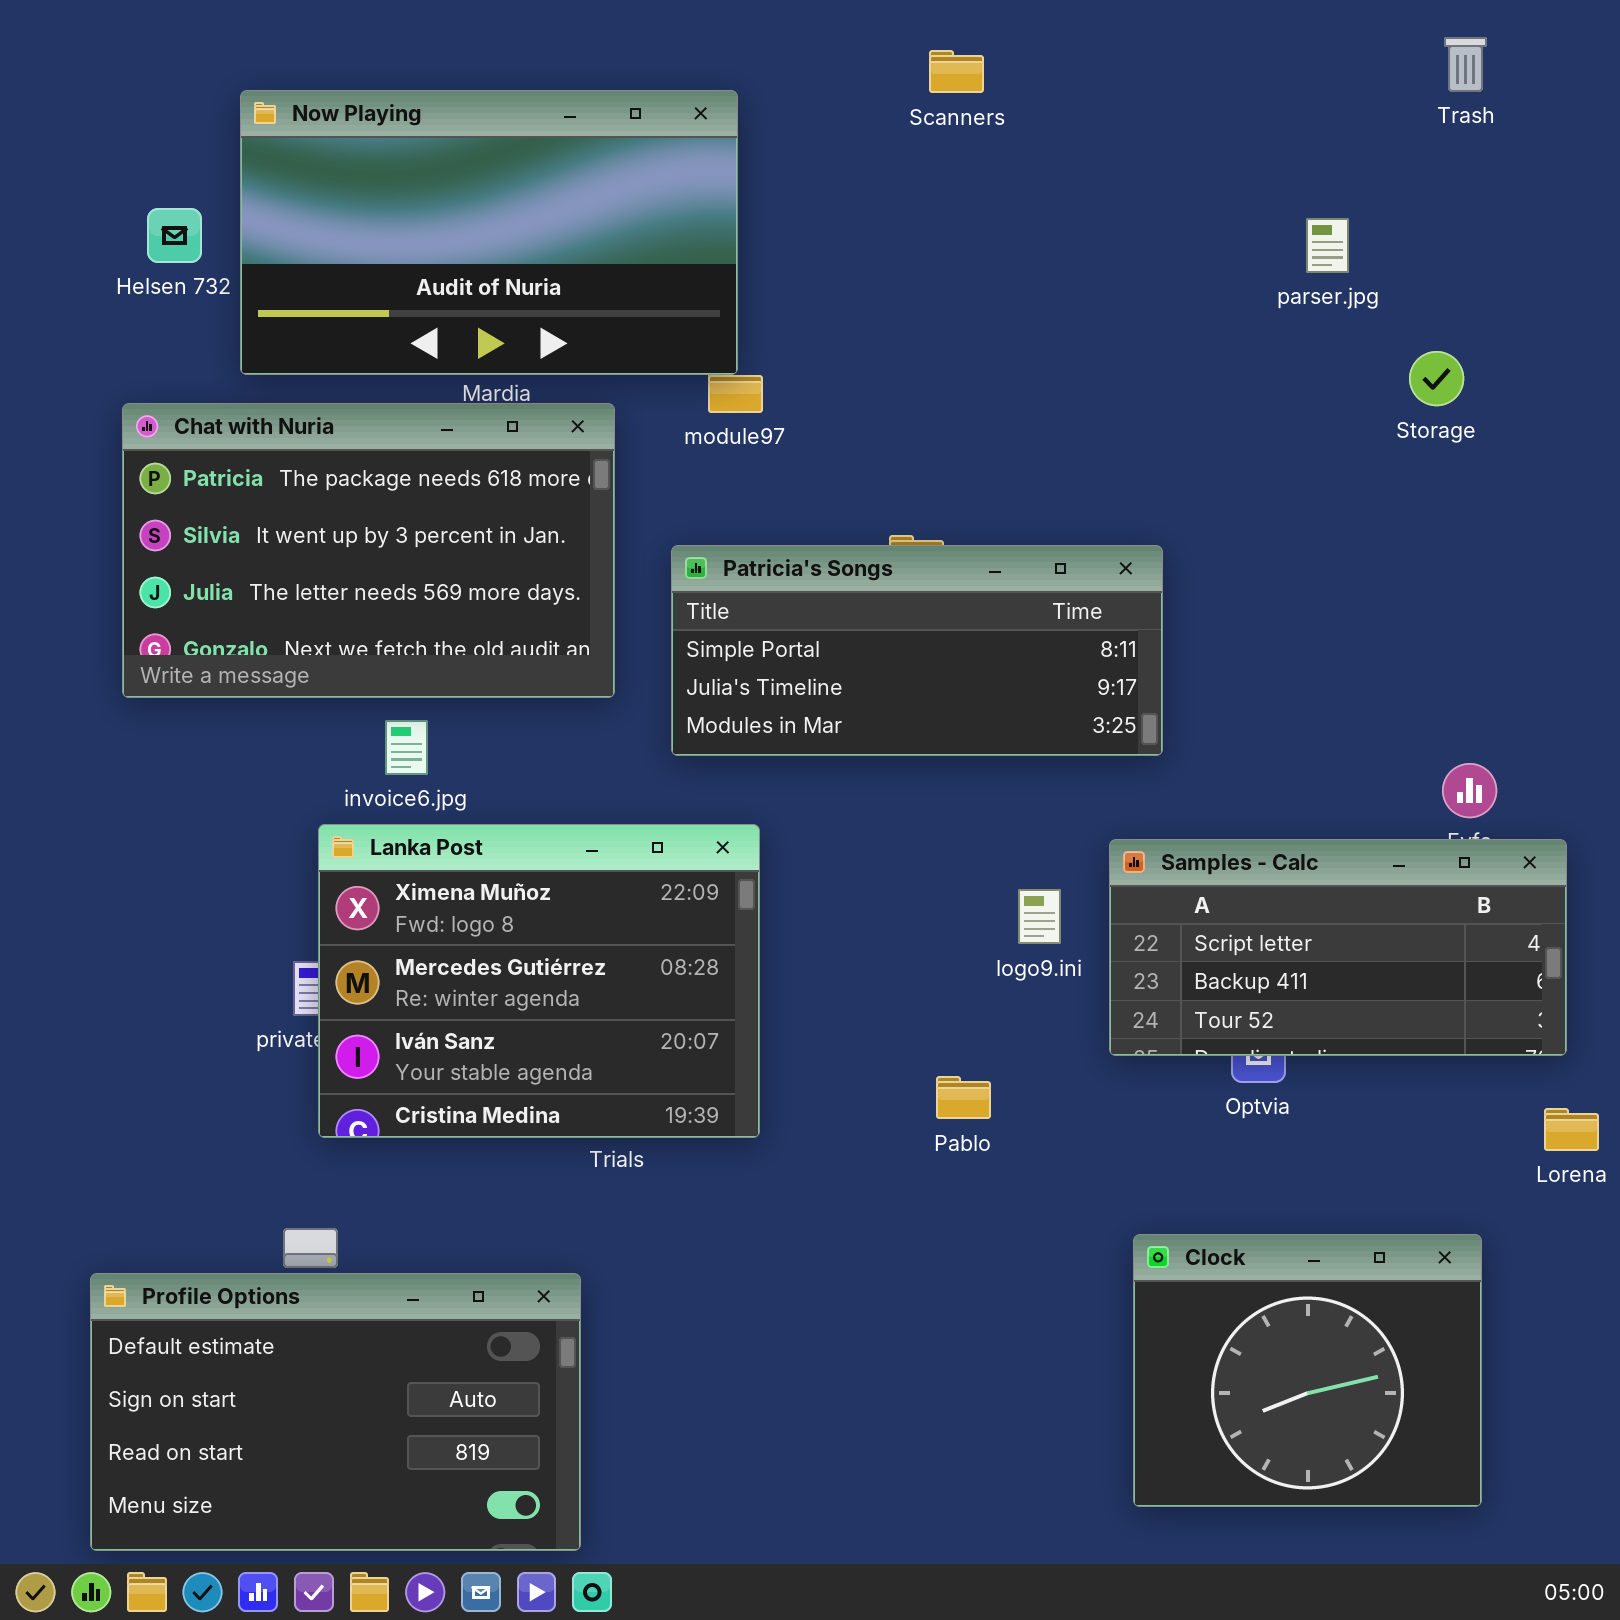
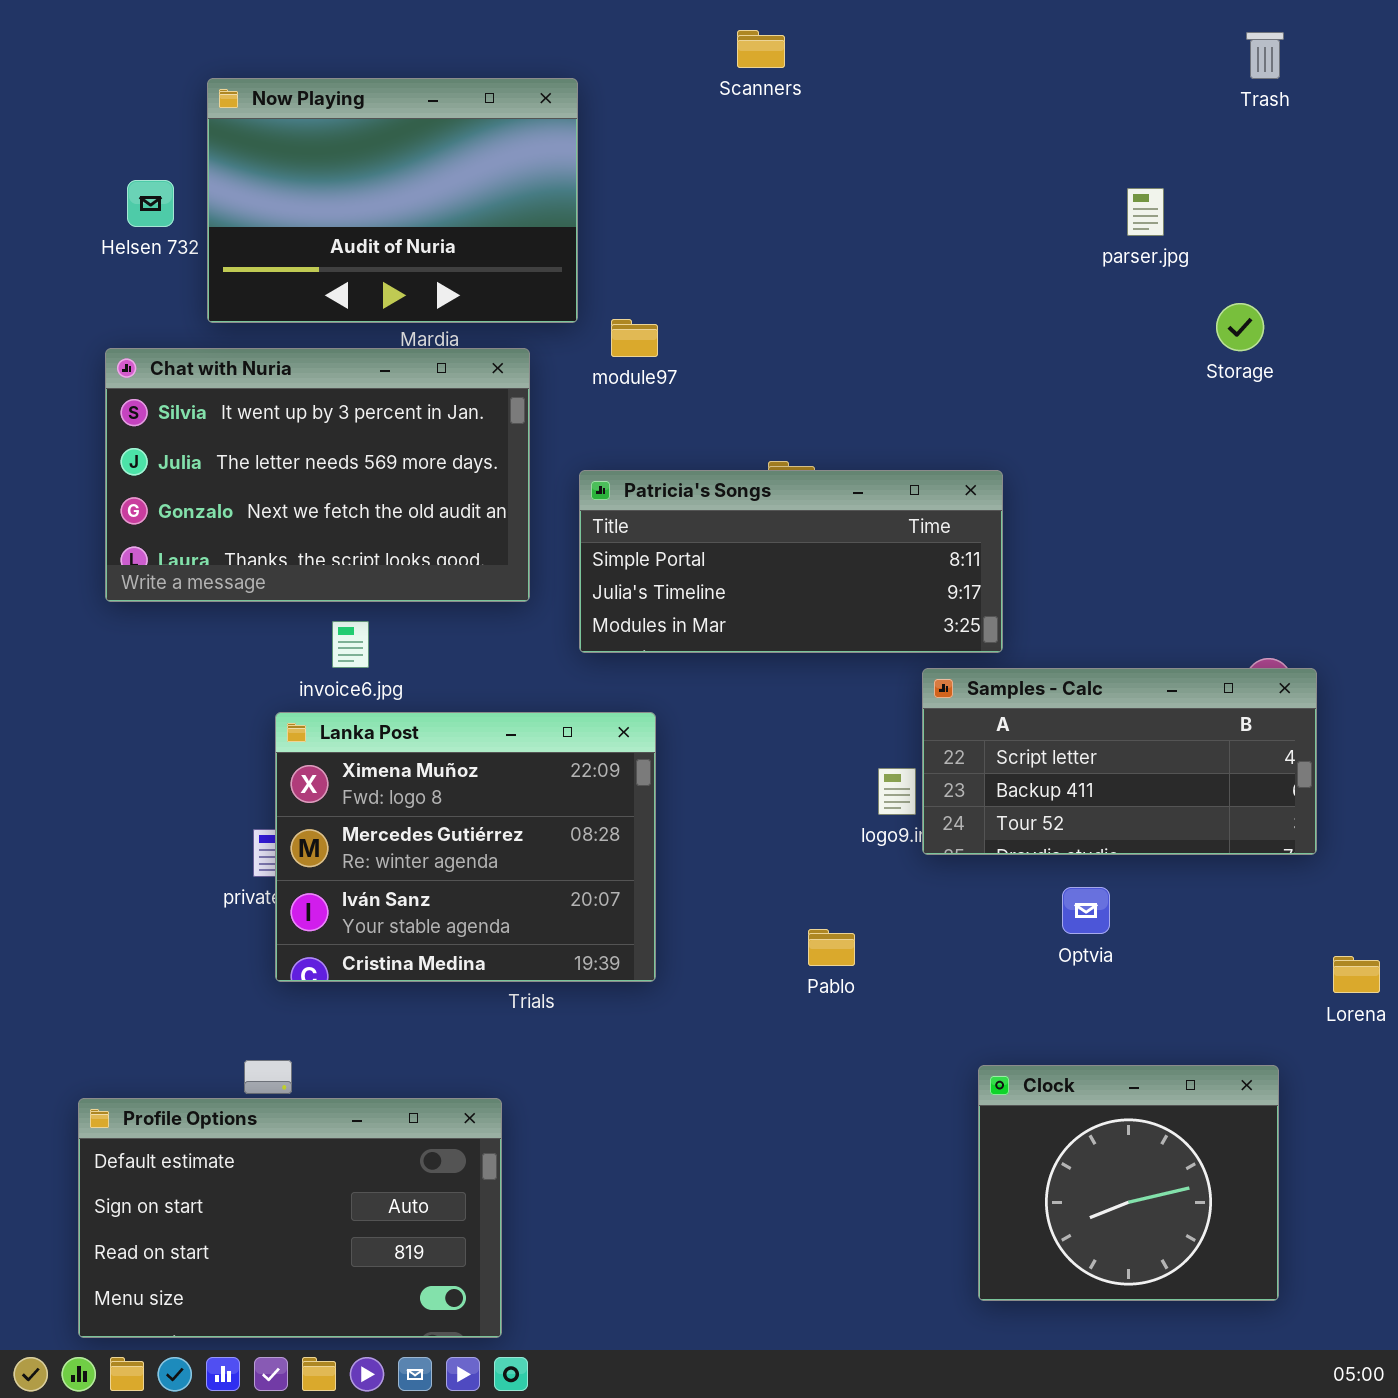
Scanners: [929,50,984,93] -> [737,30,785,68], moved
Now Playing: [240,90,738,375] -> [207,78,578,323], resized
Chat with Nuria: [122,403,615,698] -> [105,348,530,602], scrolled down 1 row
Samples - Calc: [1109,839,1567,1056] -> [922,668,1317,855], moved

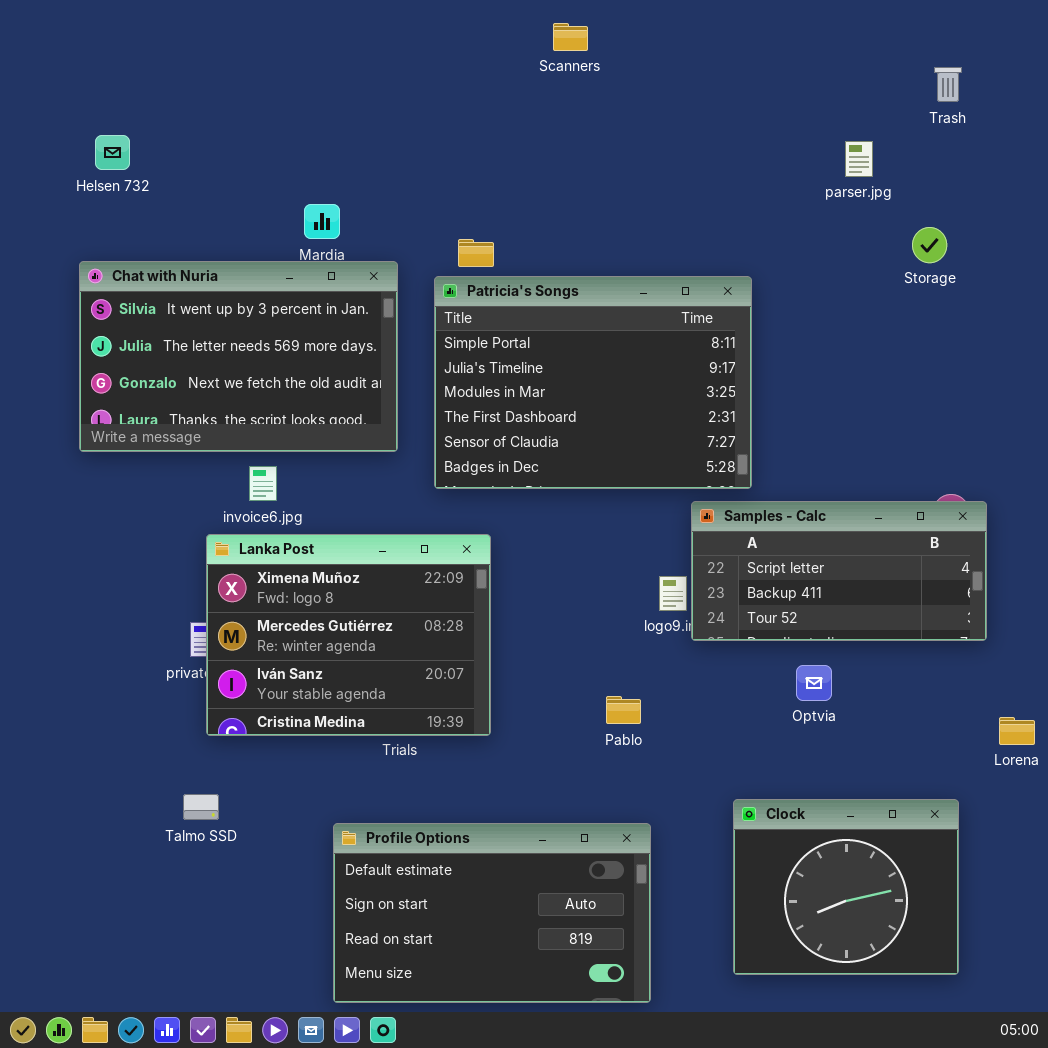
Trash: [1246,32,1284,79] -> [934,67,962,102], moved
Now Playing: [207,78,578,323] -> none, closed
Patricia's Songs: [579,470,1003,653] -> [434,276,752,489], resized
Profile Options: [78,1098,502,1338] -> [333,823,651,1003], moved

